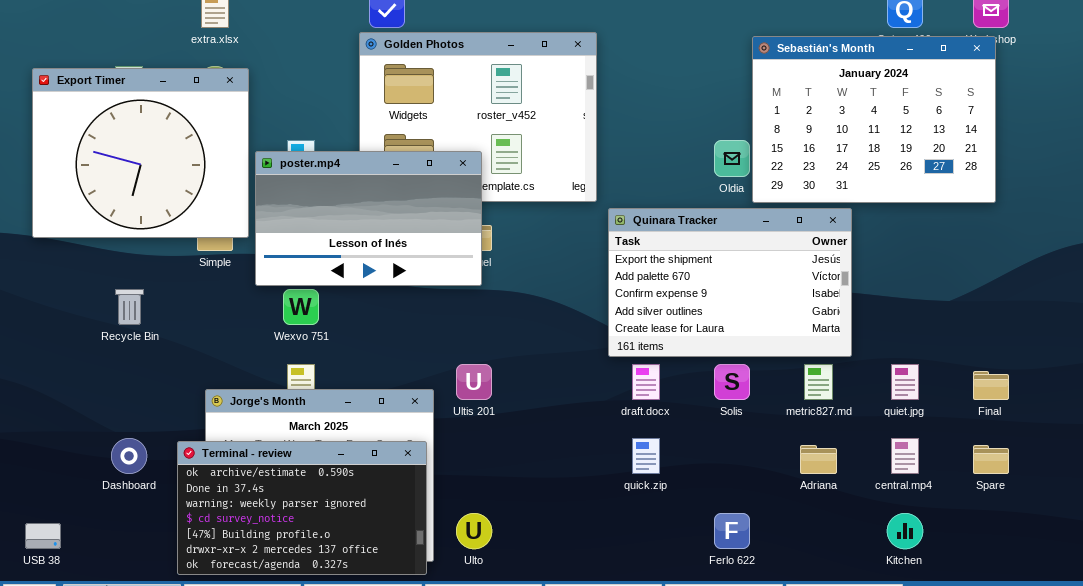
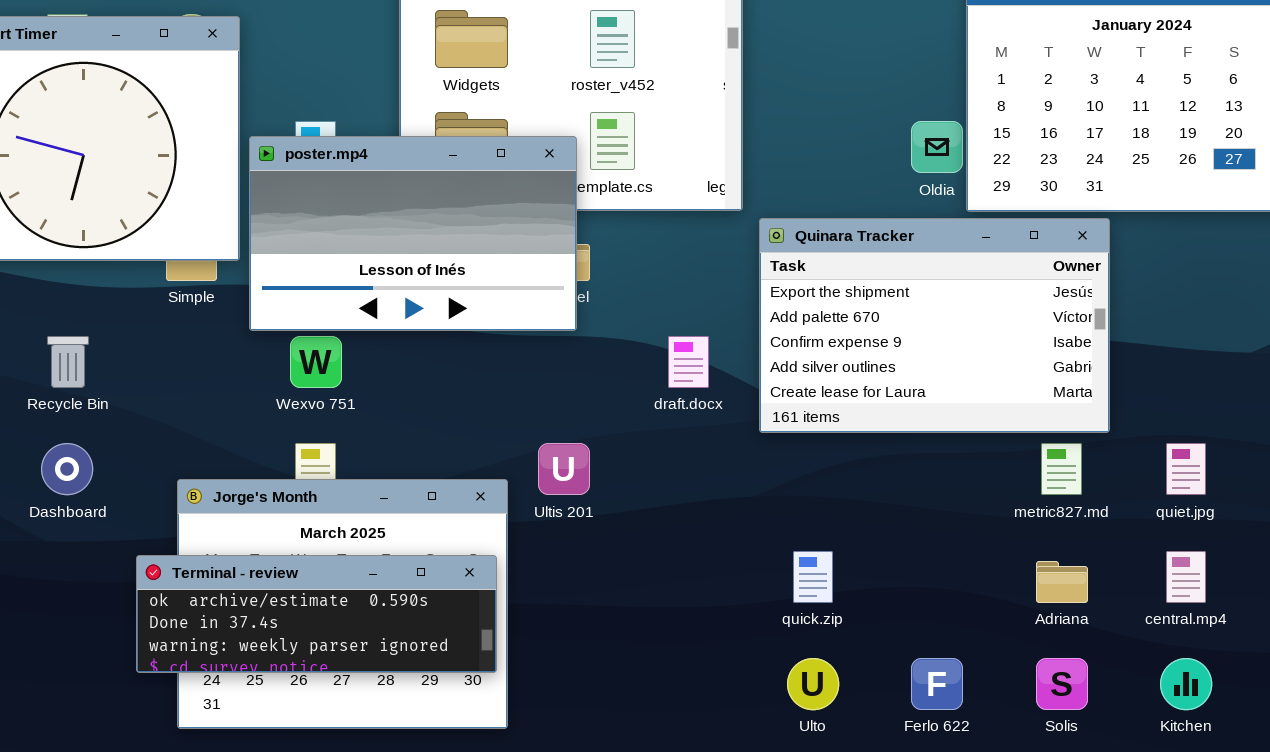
draft.docx: [632,364,660,400] -> [668,336,709,388], moved
Solis: [714,364,750,400] -> [1036,658,1088,710], moved
Dashboard: [111,438,147,474] -> [41,443,93,495], moved
Terminal - review: [177,441,427,575] -> [136,555,497,673], resized
Ulto: [456,513,492,549] -> [787,658,839,710], moved

